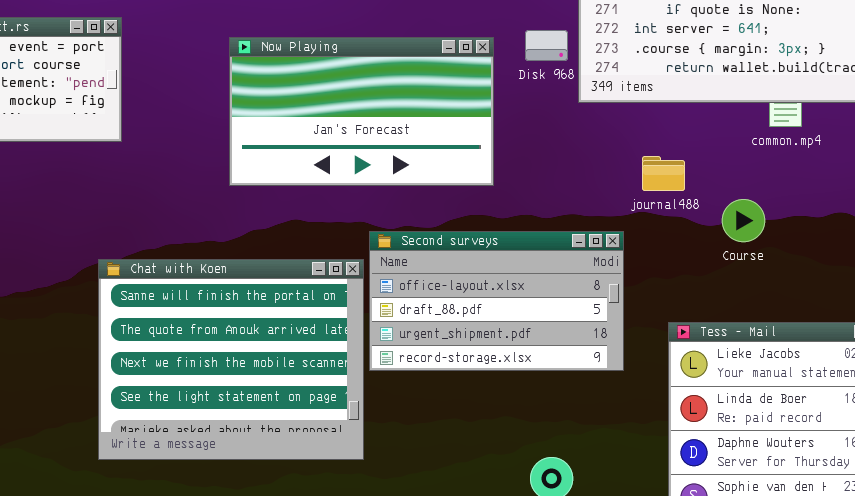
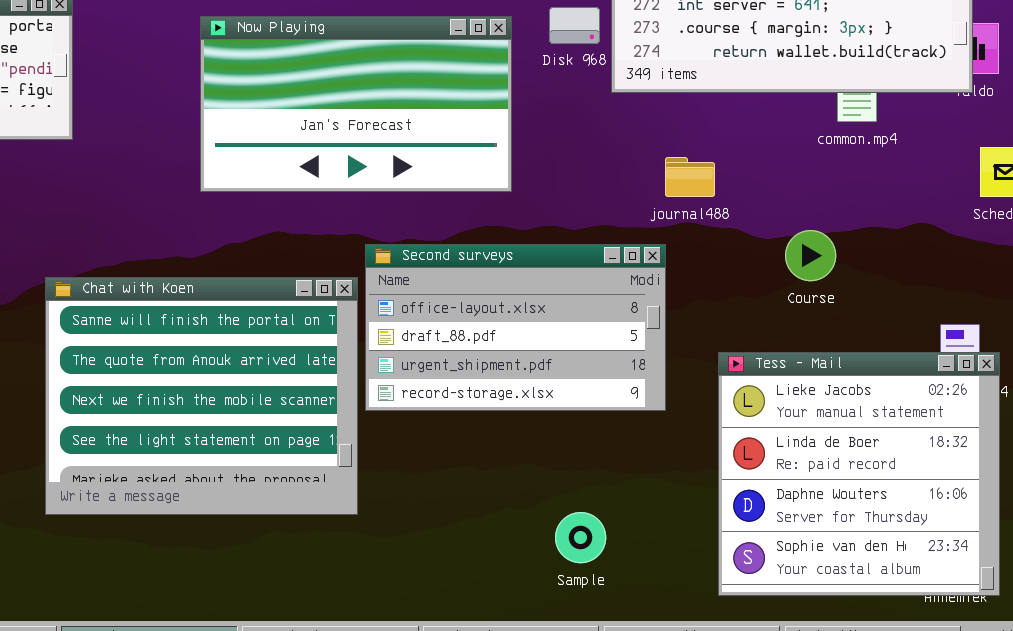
journal488: [642,156,685,191] -> [665,157,715,197], moved
Course: [722,199,765,242] -> [785,230,836,281], moved

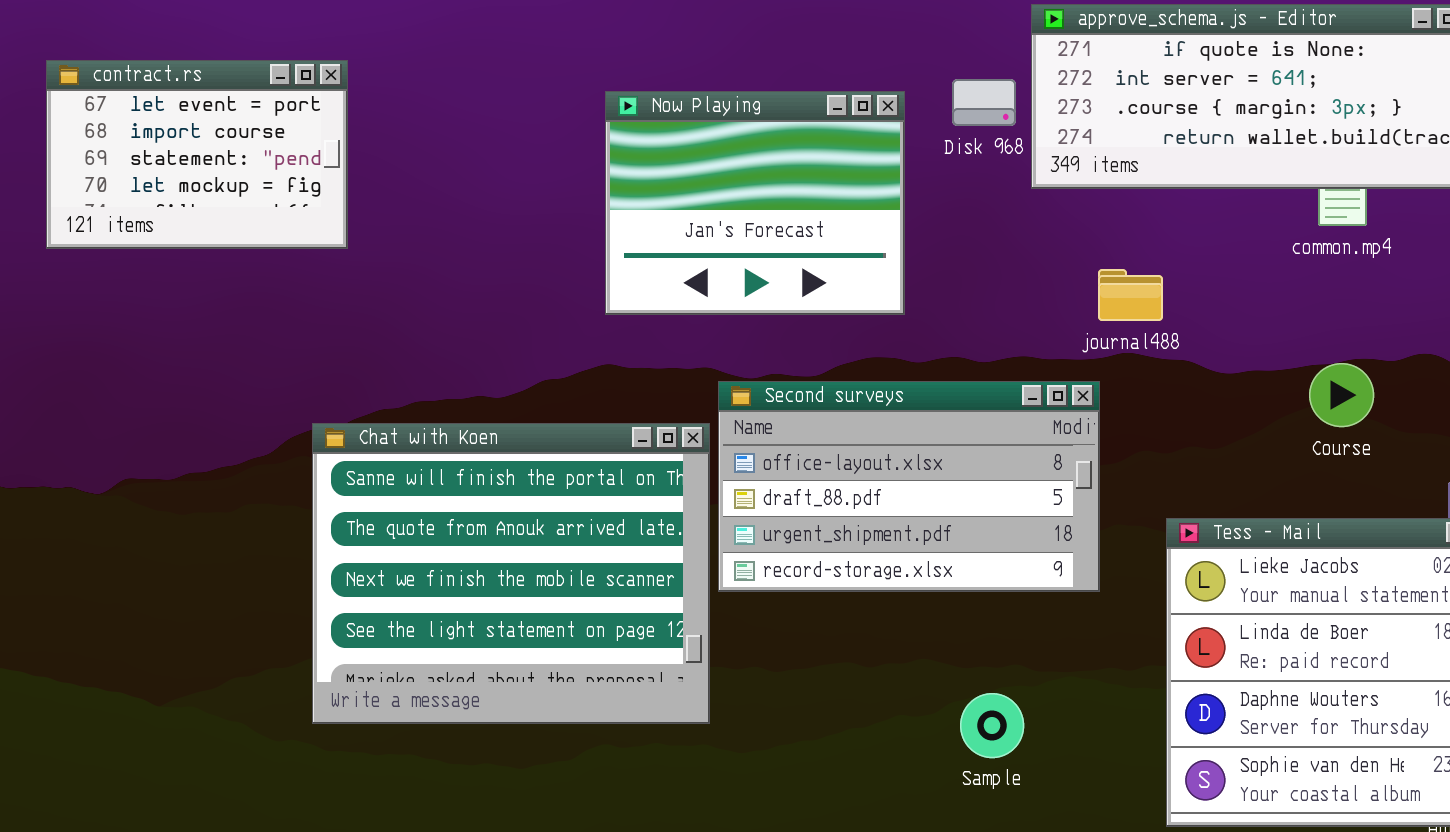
Now Playing: [200,16,512,192] -> [605,91,905,315], resized
Course: [785,230,836,281] -> [1309,363,1374,427], moved
Sample: [555,512,606,563] -> [960,693,1024,758], moved

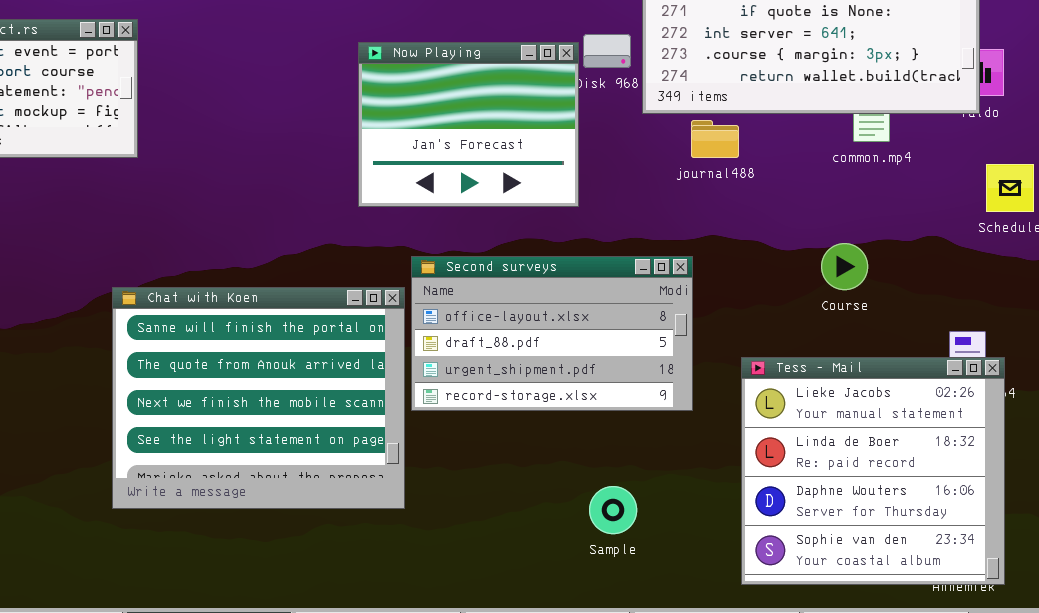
Now Playing: [605,91,905,315] -> [358,42,579,207], moved
journal488: [1098,269,1163,321] -> [691,120,739,158], moved
Course: [1309,363,1374,427] -> [821,243,868,290], moved

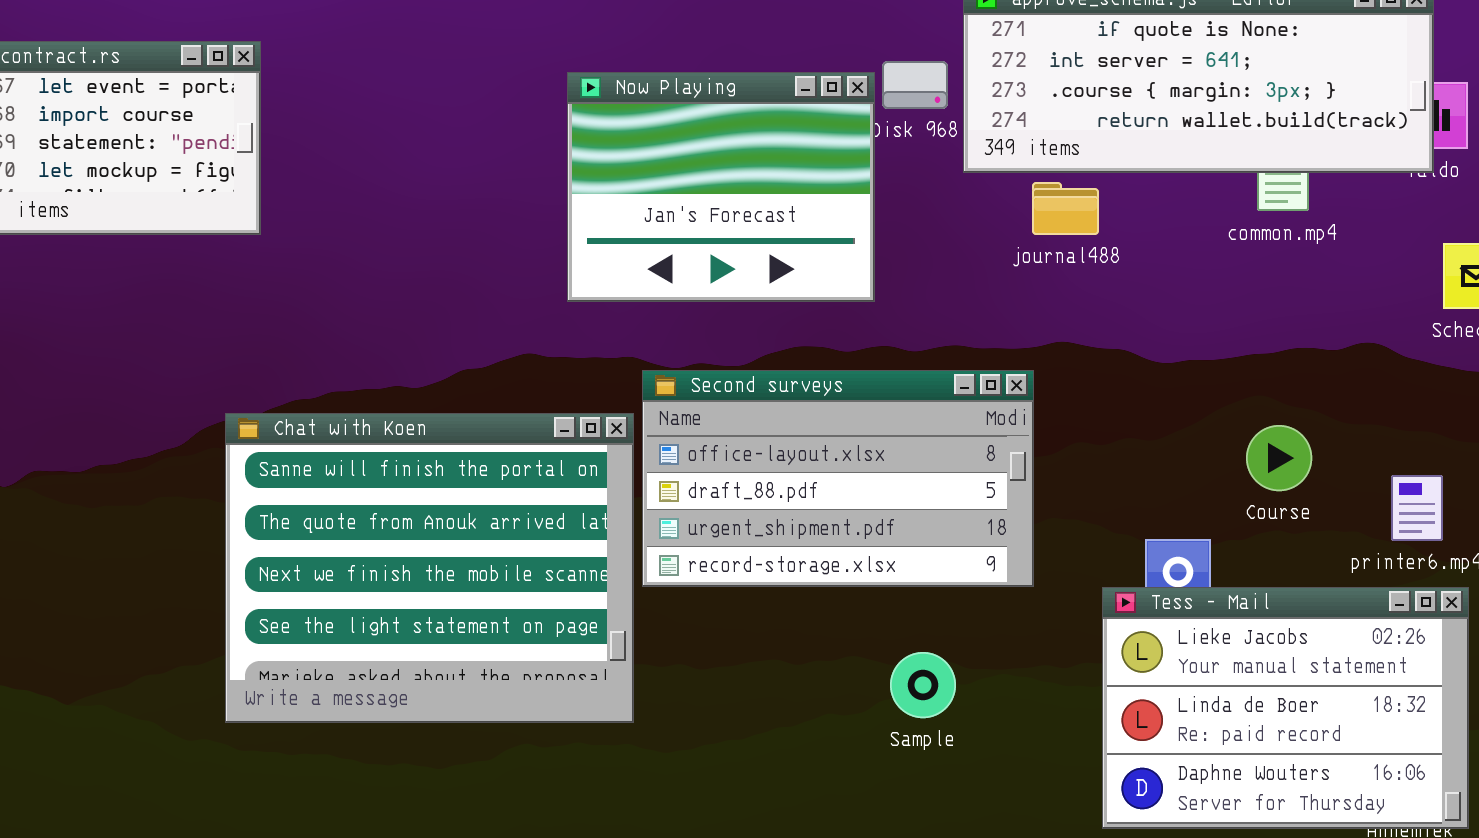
Course: [821,243,868,290] -> [1246,425,1312,491], moved
Tess - Mail: [741,357,1005,585] -> [1102,587,1469,829], resized
Sample: [589,486,637,534] -> [890,652,956,718], moved

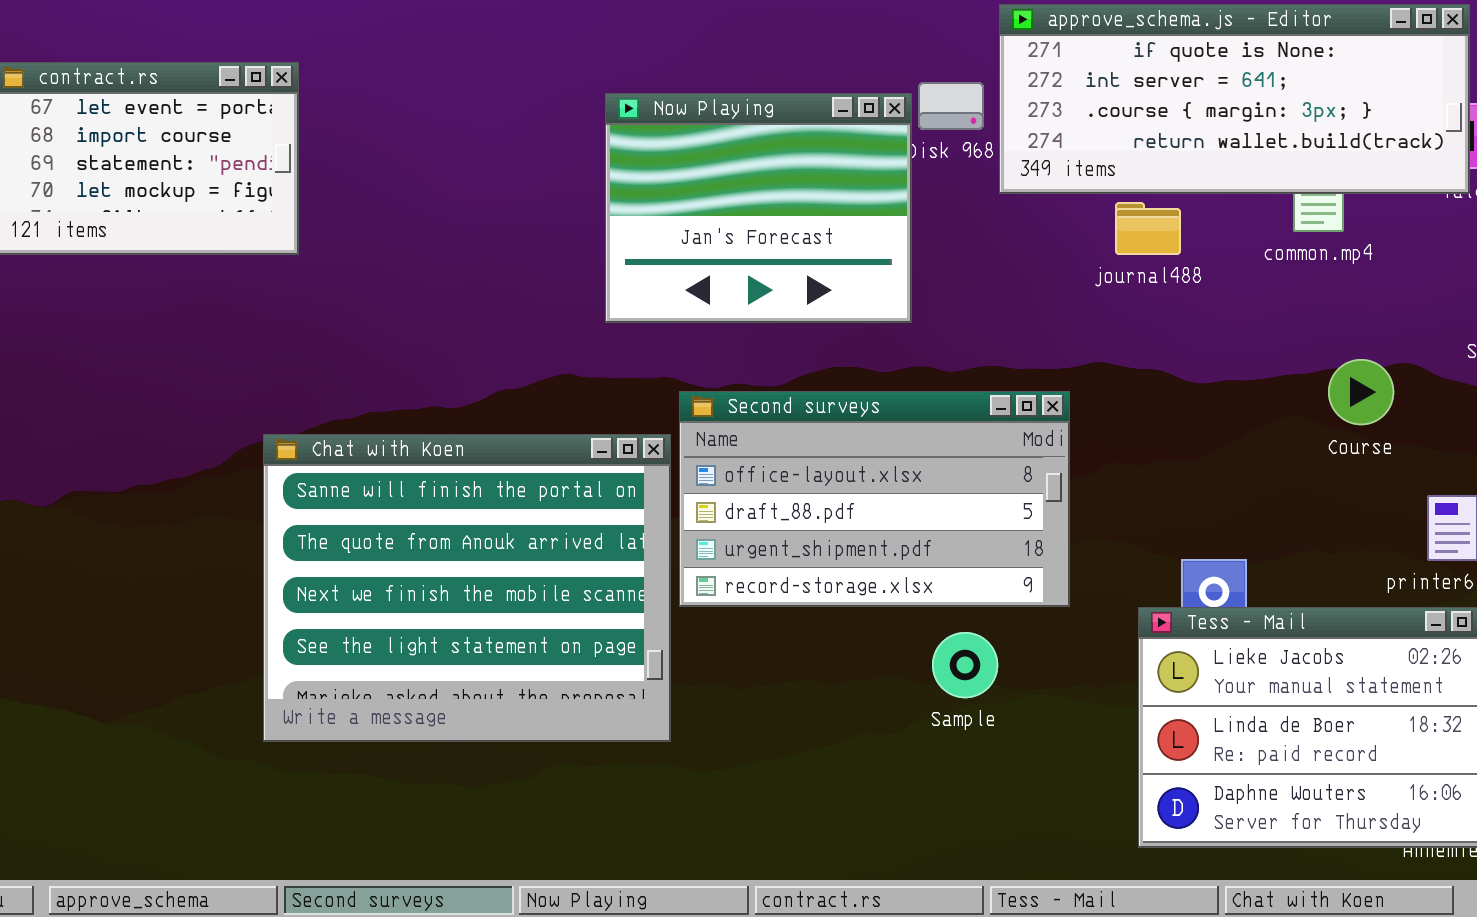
journal488: [1032,182,1099,235] -> [1115,202,1181,255], moved
Course: [1246,425,1312,491] -> [1328,359,1394,425], moved
Sample: [890,652,956,718] -> [932,632,998,698], moved

